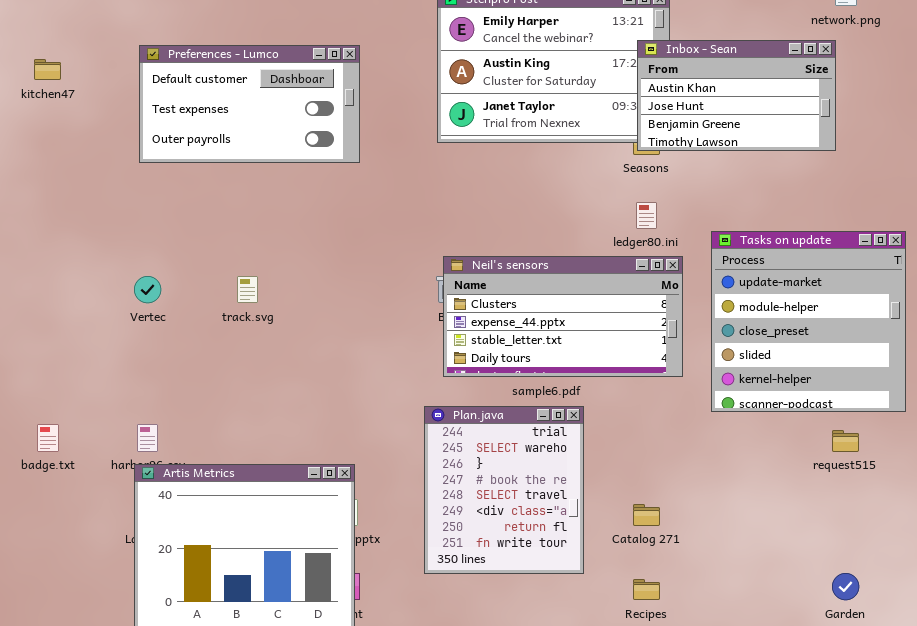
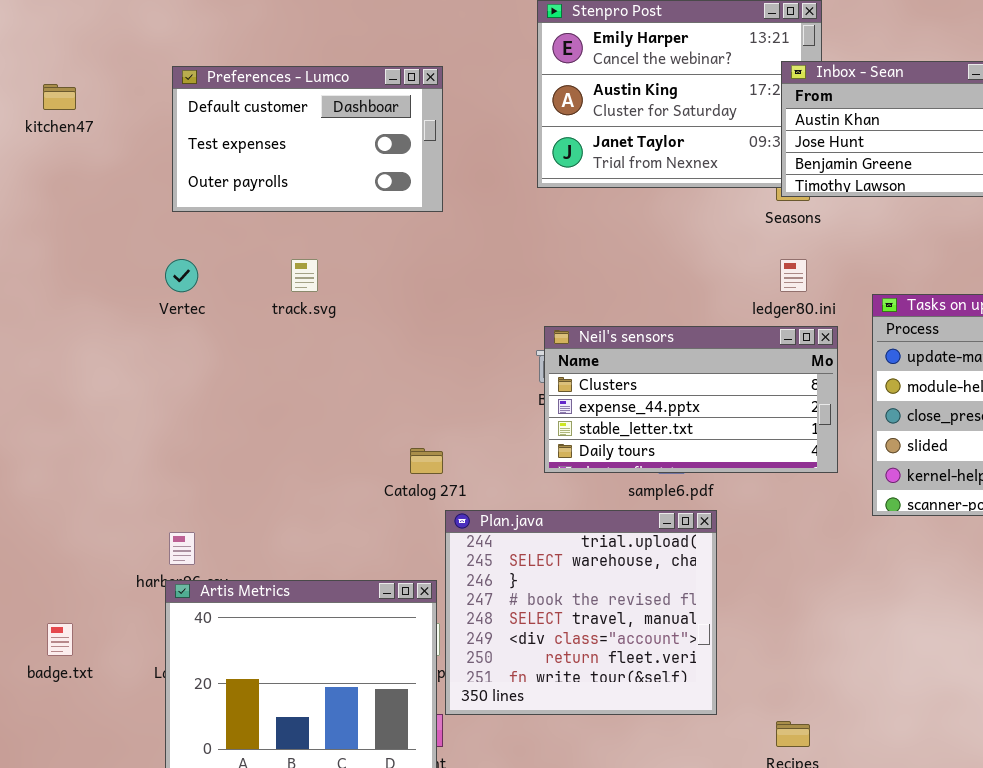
Vertec: [134,276,161,303] -> [165,259,198,292], moved
track.svg: [237,276,258,303] -> [291,259,318,292], moved
Plan.java: [424,406,584,574] -> [445,510,717,715], resized
badge.txt: [37,424,59,452] -> [47,623,73,656], moved
Catalog 271: [633,504,660,526] -> [410,448,443,474], moved

